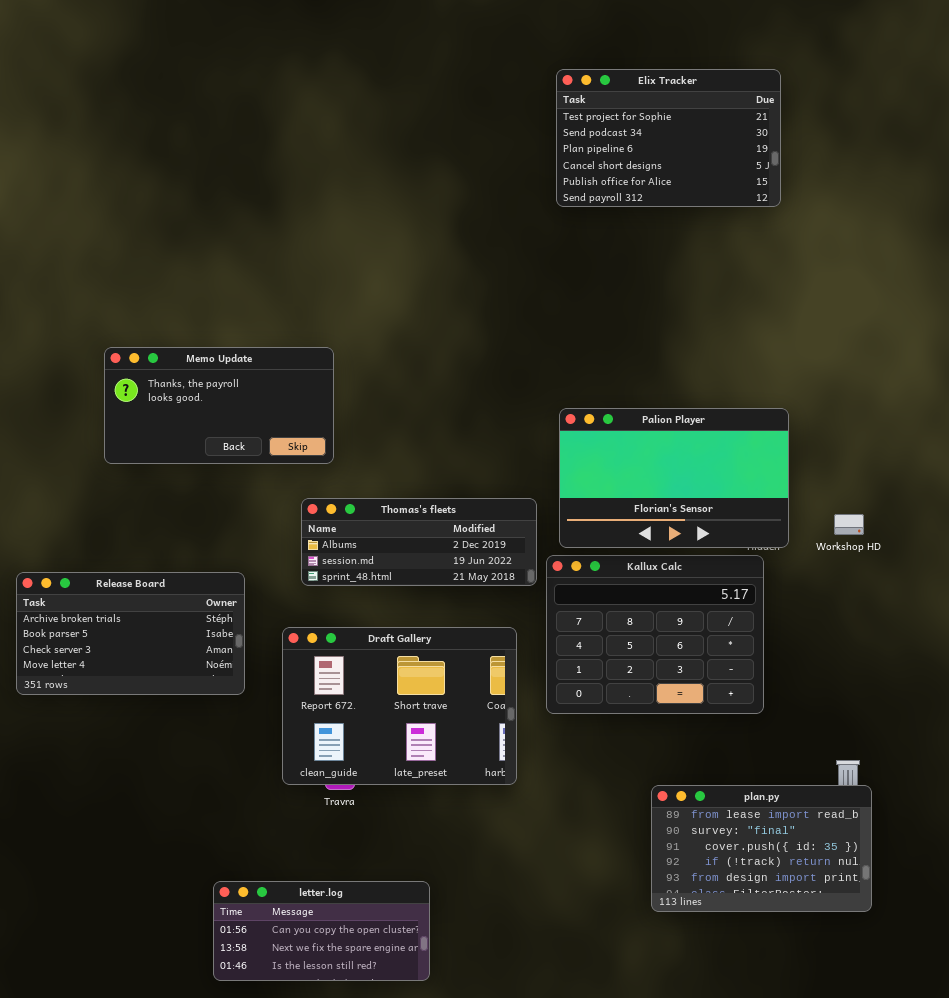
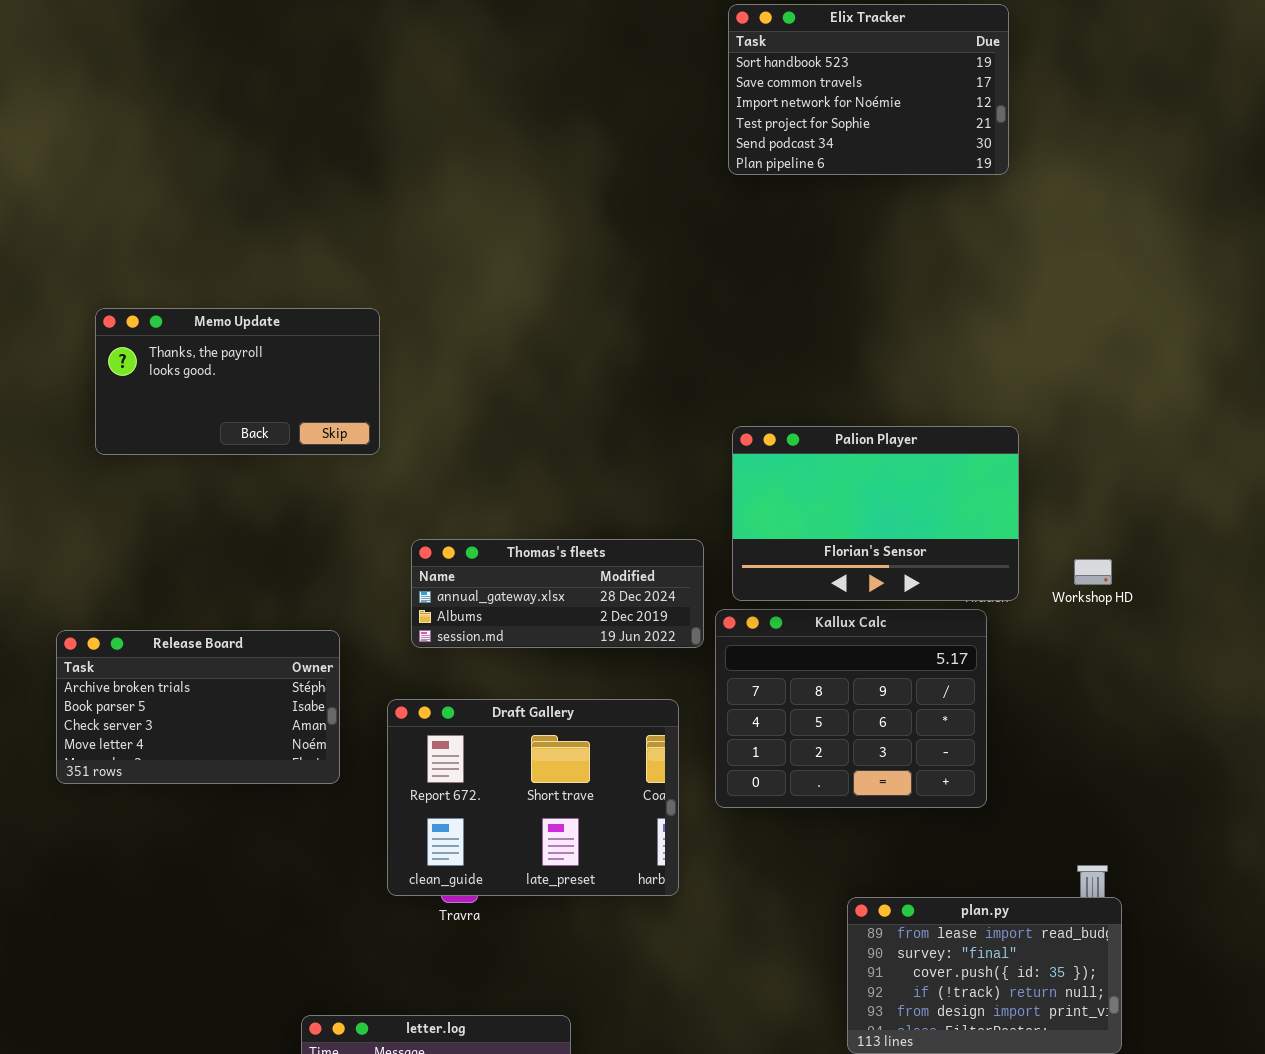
Elix Tracker: [556,69,781,207] -> [728,4,1009,175], scrolled up 3 rows
Memo Update: [104,347,334,464] -> [95,308,380,455], moved
Thomas's fleets: [301,498,537,586] -> [411,539,704,648], scrolled up 1 row

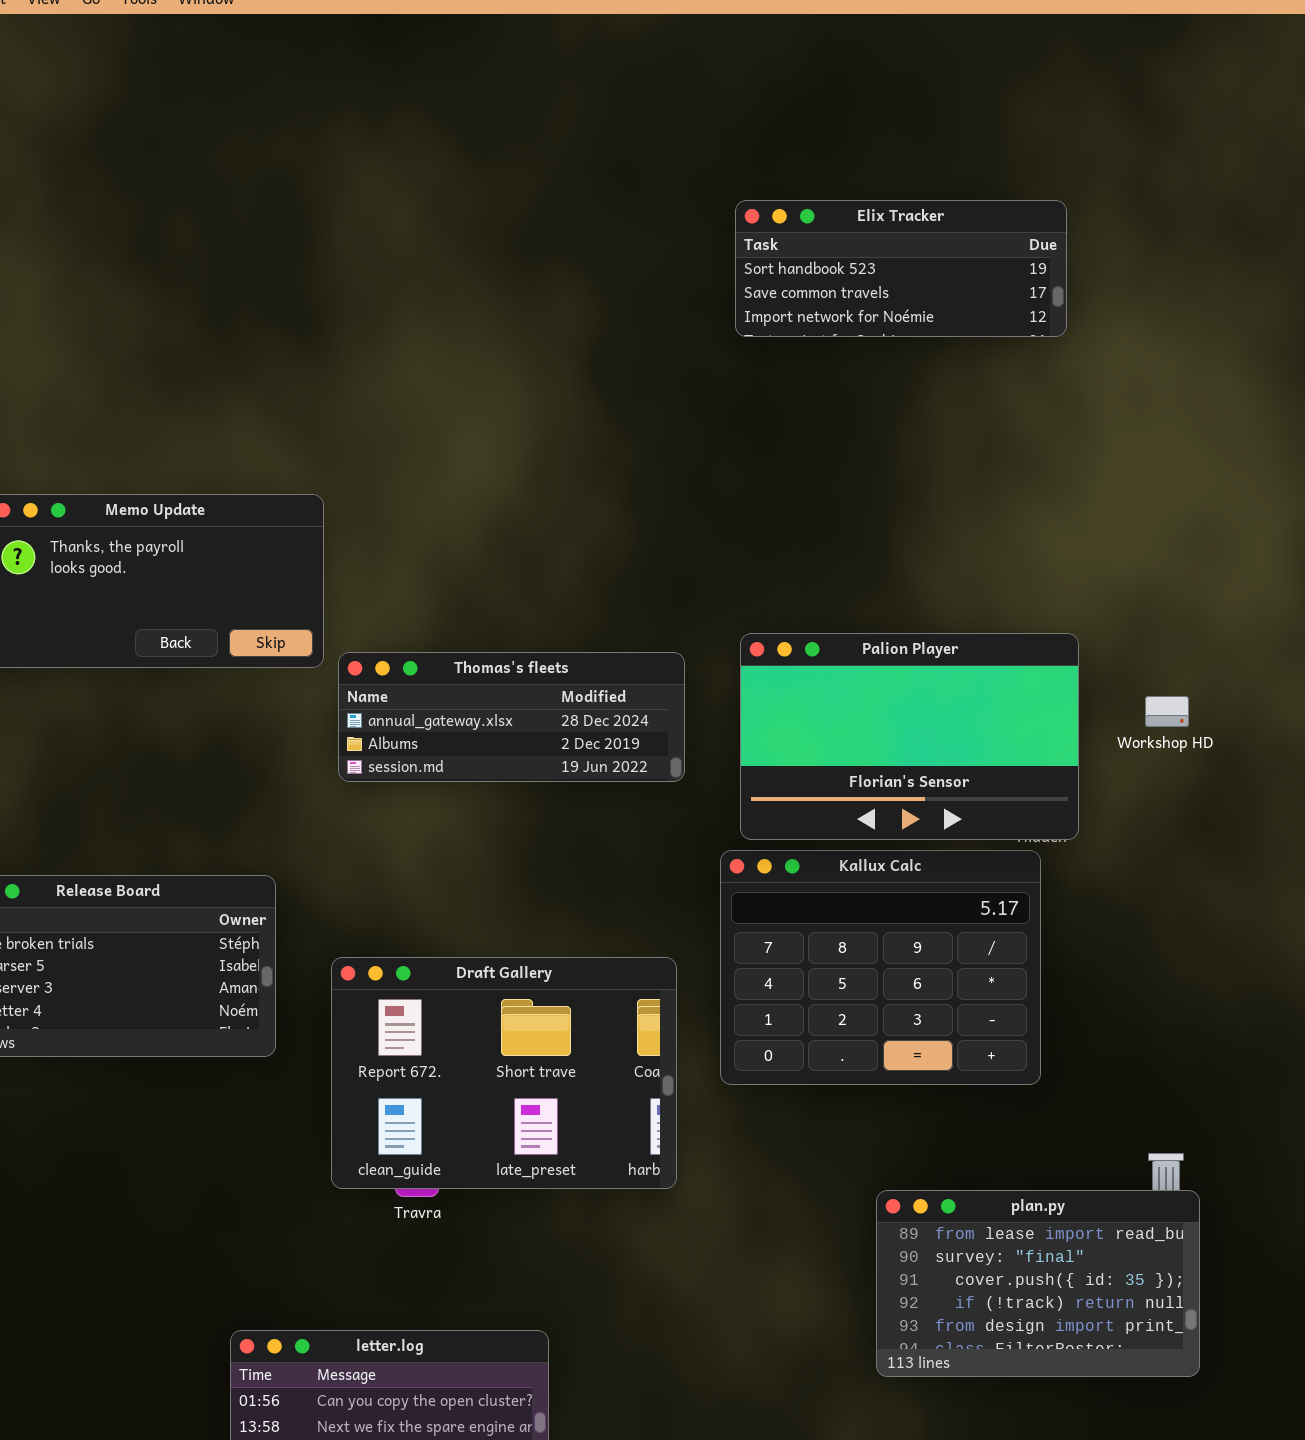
Elix Tracker: [728,4,1009,175] -> [735,200,1067,337], resized
Thomas's fleets: [411,539,704,648] -> [338,652,685,782], moved
Workshop HD: [1074,559,1112,585] -> [1145,696,1189,727], moved

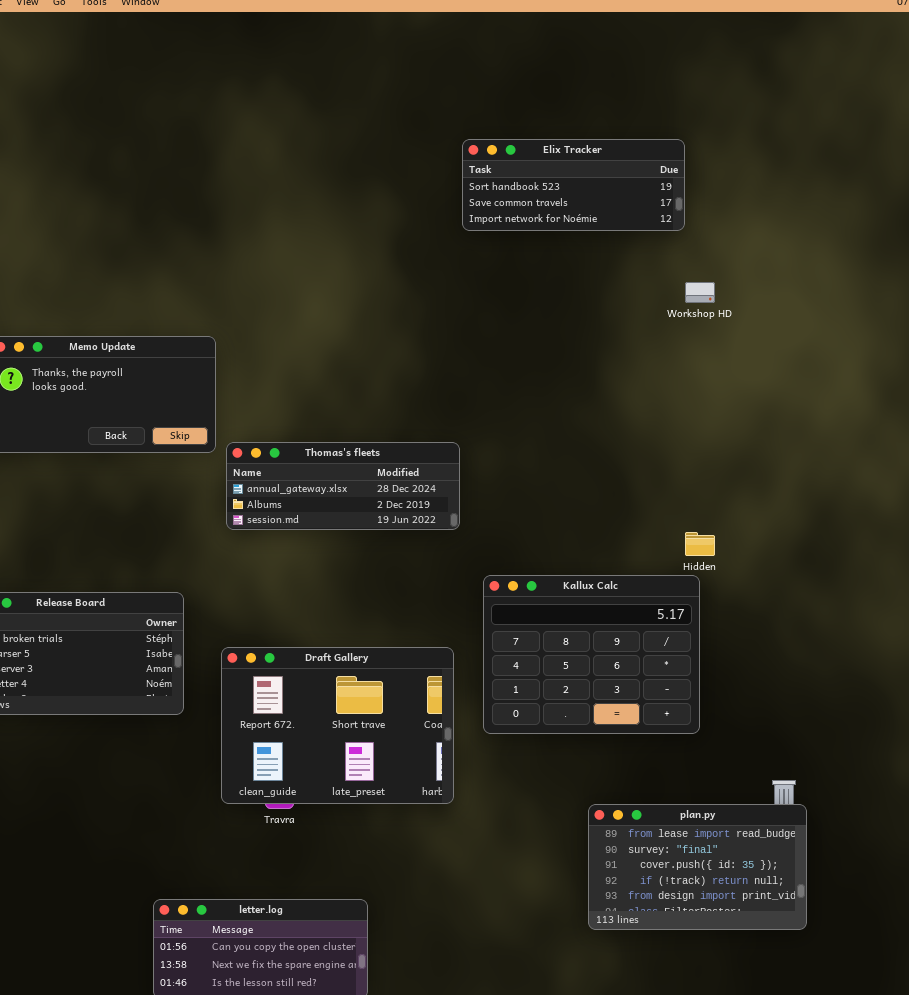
Elix Tracker: [735,200,1067,337] -> [462,139,685,231], moved
Palion Player: [740,633,1079,840] -> none, closed
Workshop HD: [1145,696,1189,727] -> [685,282,715,303], moved

